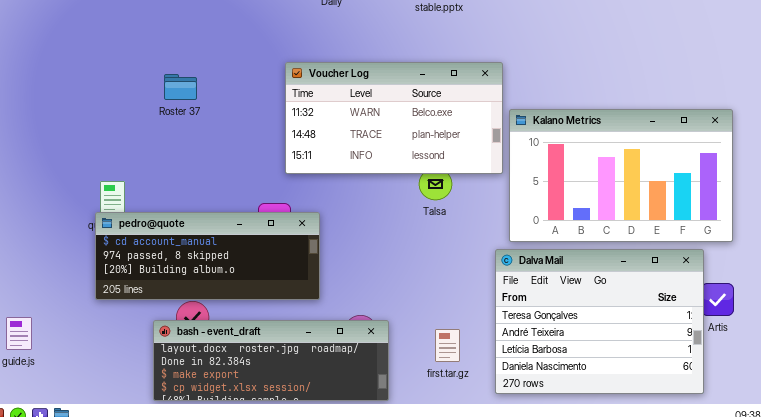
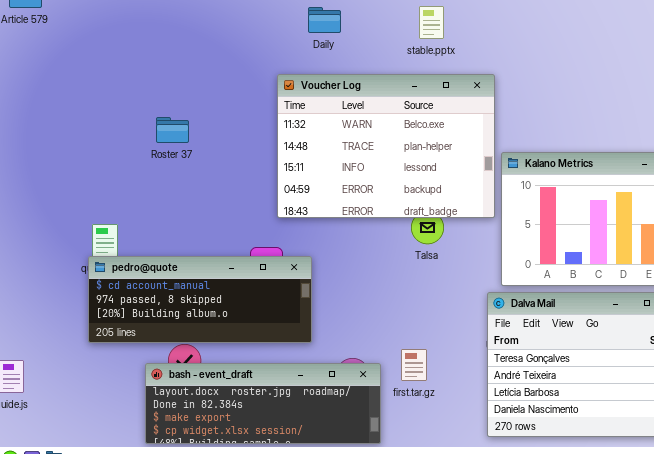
Voucher Log: [285,62,503,174] -> [277,74,495,218], resized
first.tar.gz: [435,329,460,362] -> [401,349,427,381], moved

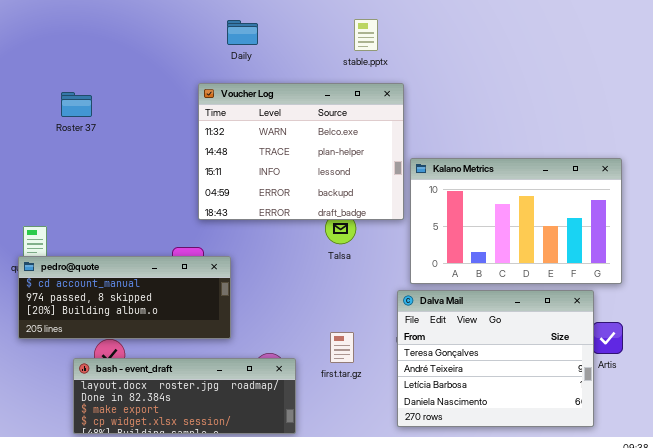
stable.pptx: [419,6,444,39] -> [354,19,378,51], moved
Roster 37: [156,117,189,143] -> [61,92,92,117], moved
first.tar.gz: [401,349,427,381] -> [330,332,354,363], moved

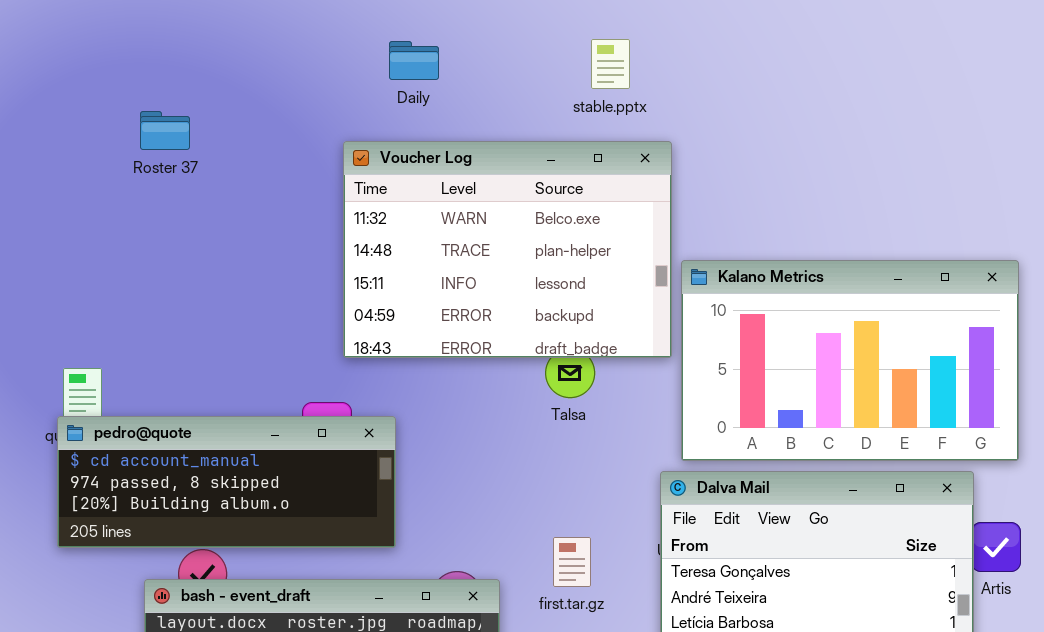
Roster 37: [61,92,92,117] -> [140,111,190,150], moved

